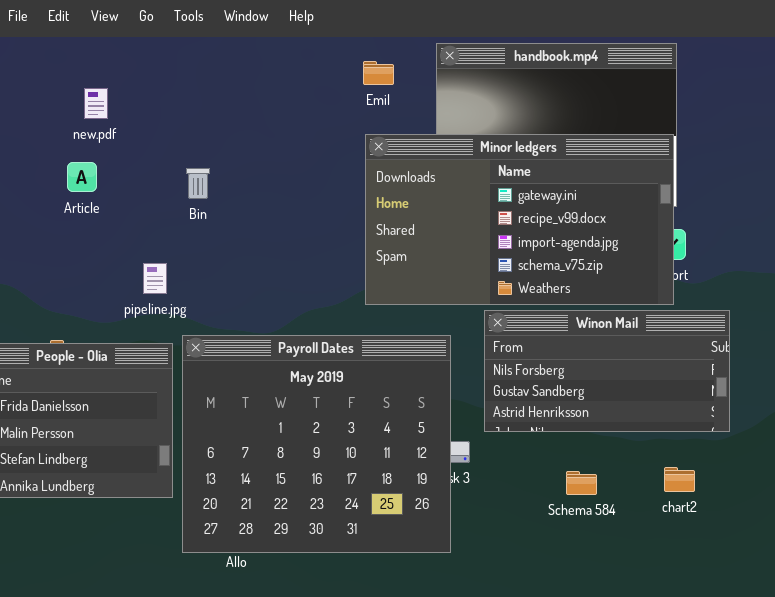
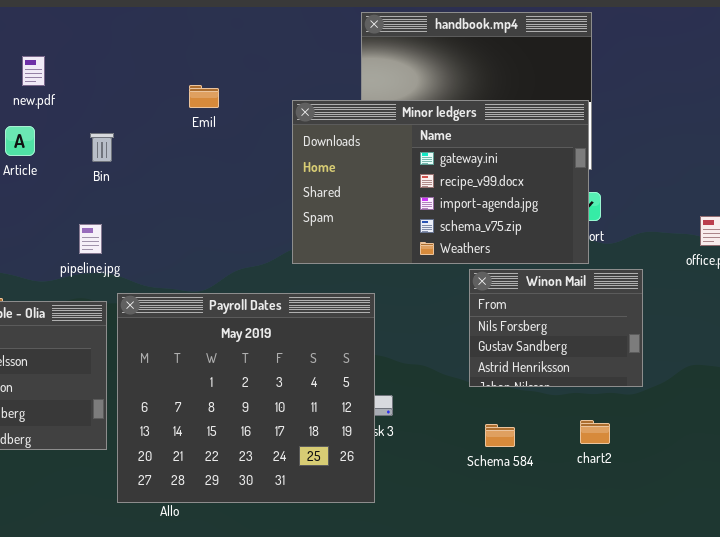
Emil: [363,61,394,85] -> [189,85,219,108], moved
Bin: [186,168,210,199] -> [90,133,114,162], moved
Winon Mail: [484,310,730,432] -> [469,269,643,387], resized

